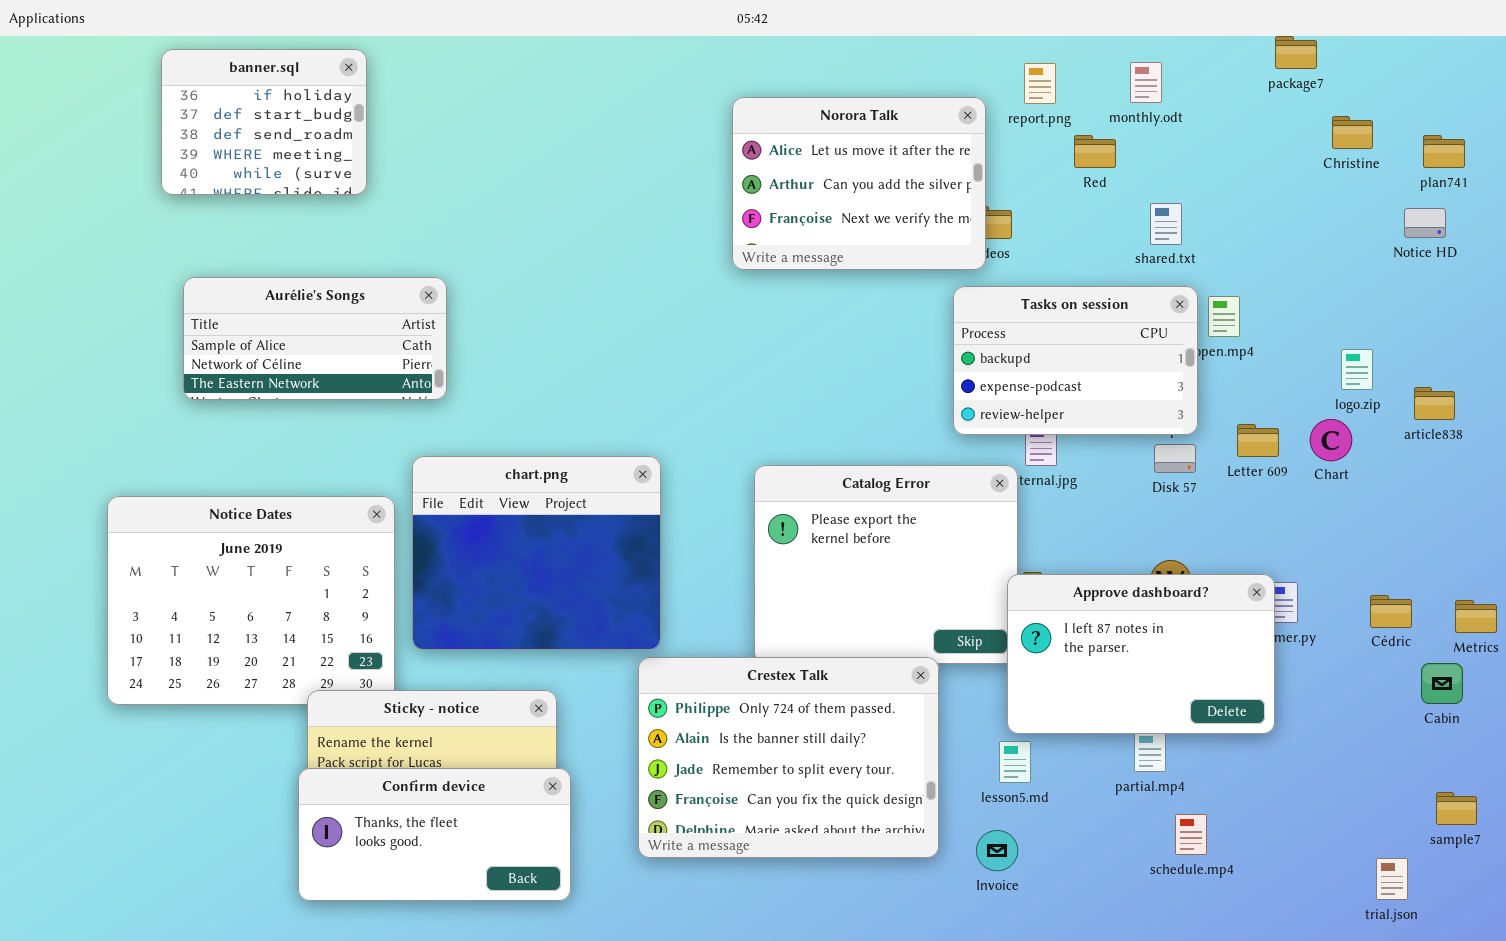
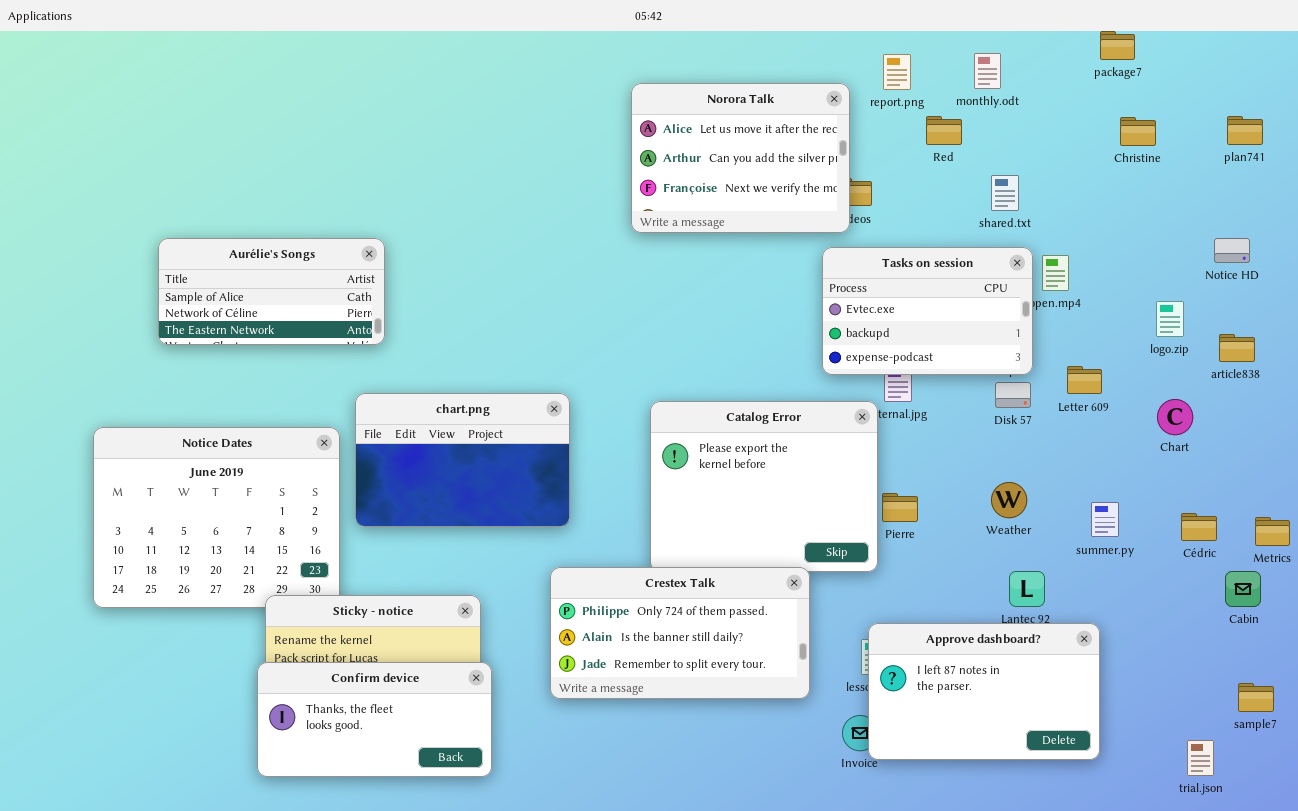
banner.sql: [161,49,367,195] -> none, closed
Christine: [1332,116,1373,149] -> [1120,117,1156,146], moved
Notice HD: [1404,208,1446,238] -> [1214,238,1250,263], moved
Tasks on session: [953,286,1198,435] -> [822,247,1033,375], scrolled up 1 row
Chart: [1310,419,1352,461] -> [1157,399,1193,435], moved
chart.png: [412,456,661,650] -> [355,393,570,527], resized
Approve dashboard?: [1007,574,1275,734] -> [868,623,1100,760], moved
Crestex Talk: [638,657,939,858] -> [550,567,810,699], resized

